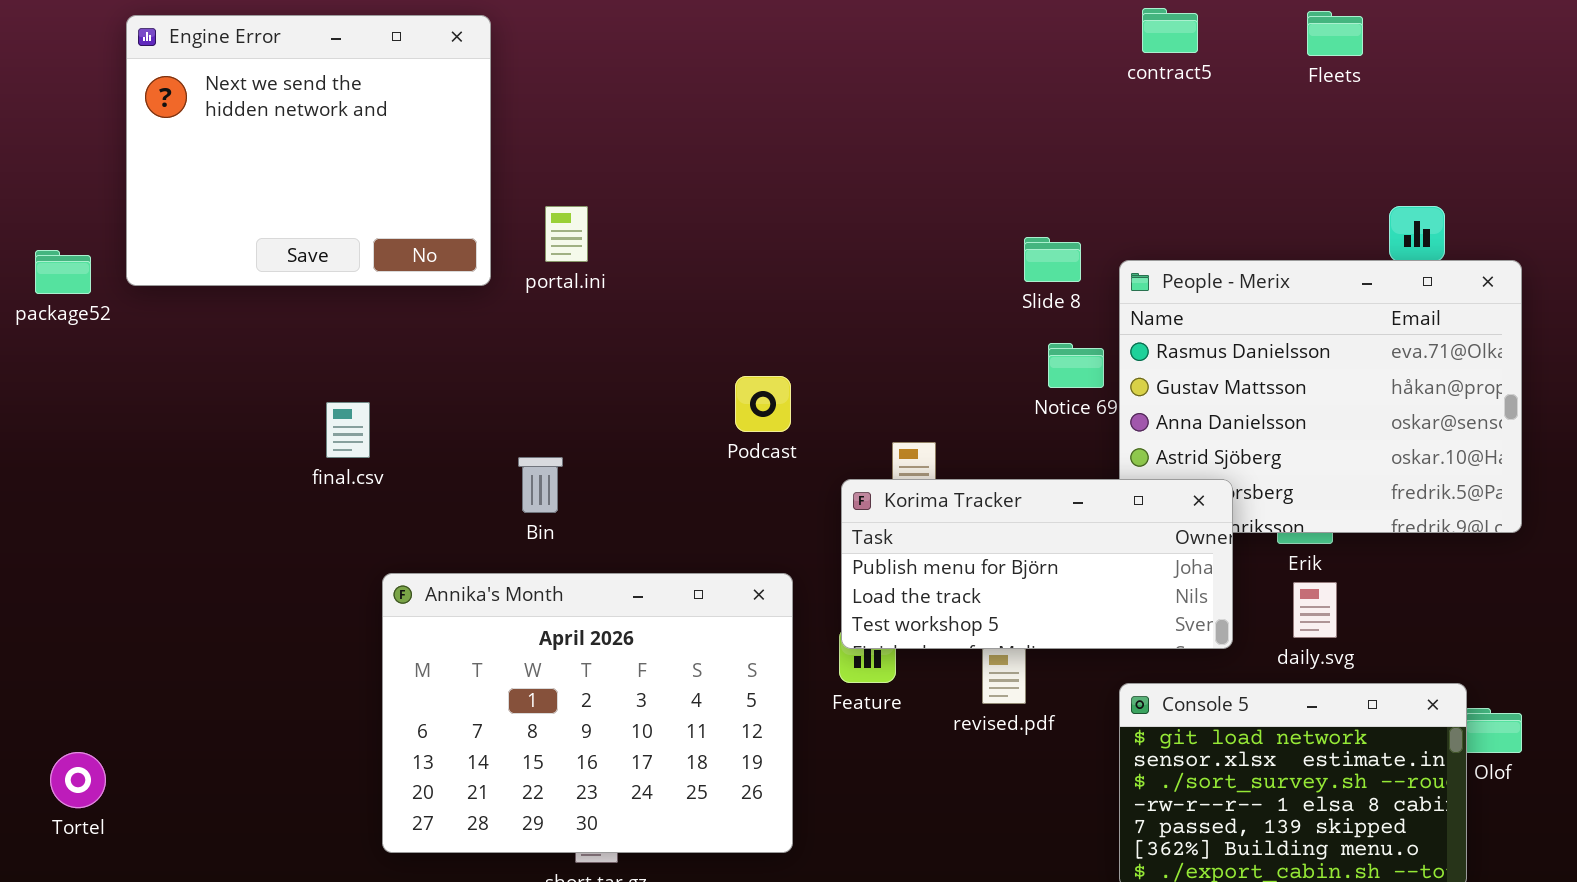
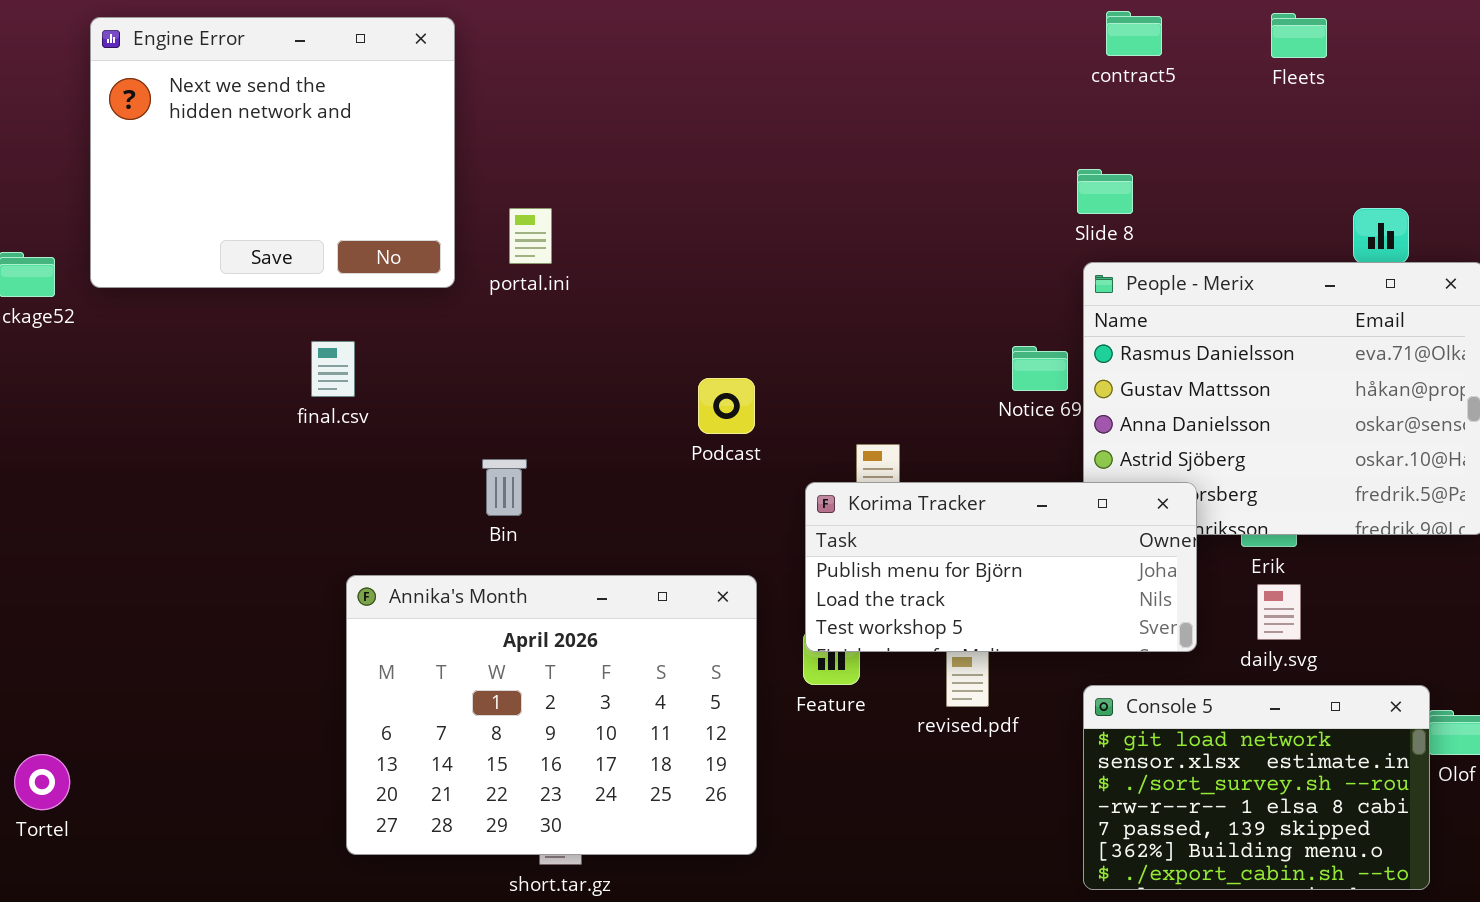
Slide 8: [1024,237,1081,282] -> [1077,169,1133,214], moved
final.csv: [326,402,370,458] -> [311,341,355,397], moved

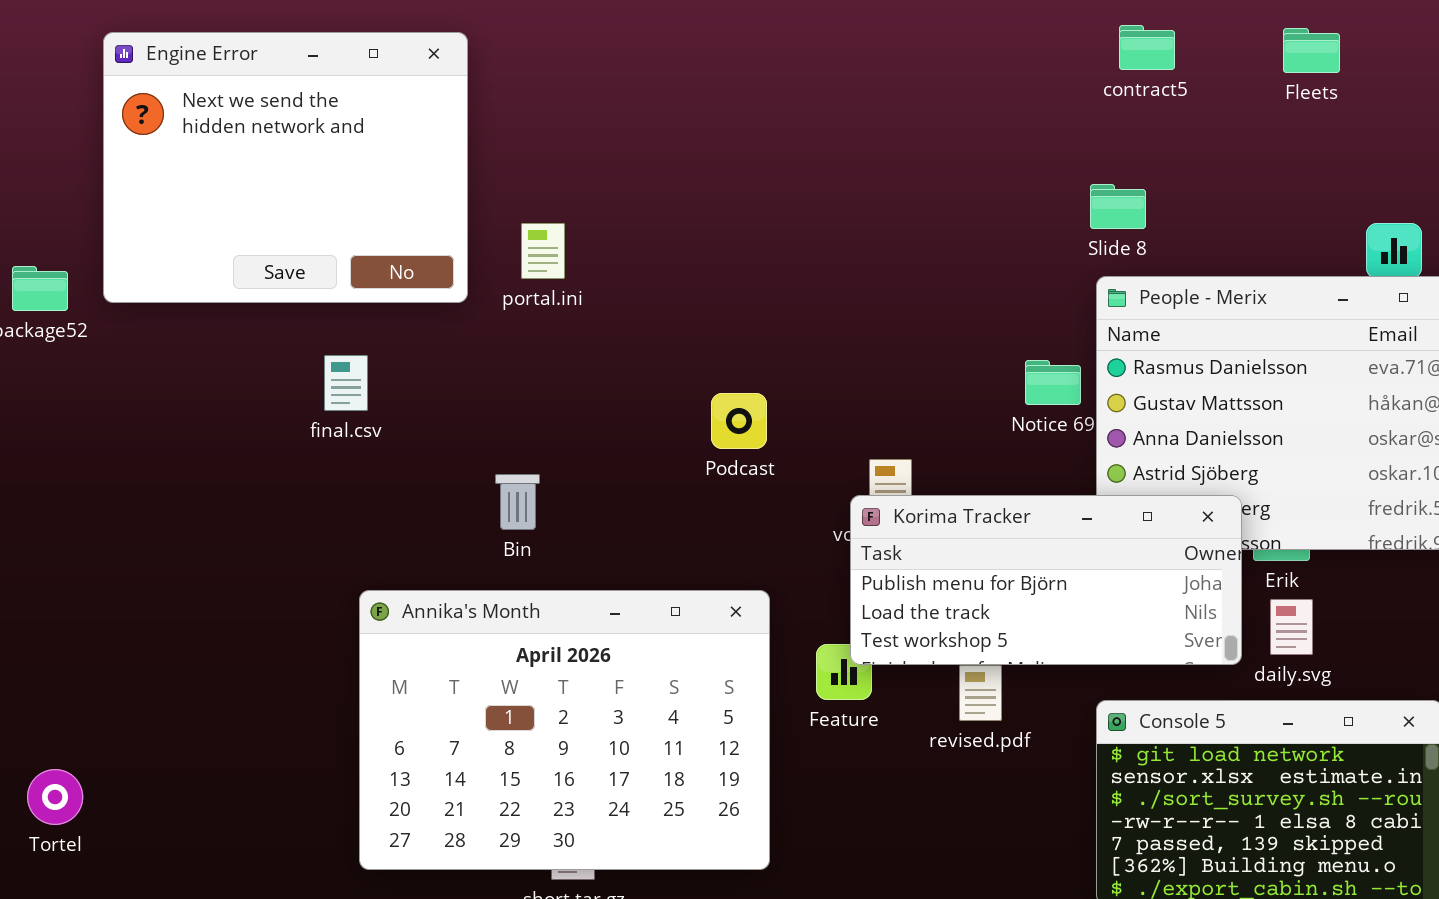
Korima Tracker: [805,482,1197,652] -> [850,495,1242,665], moved

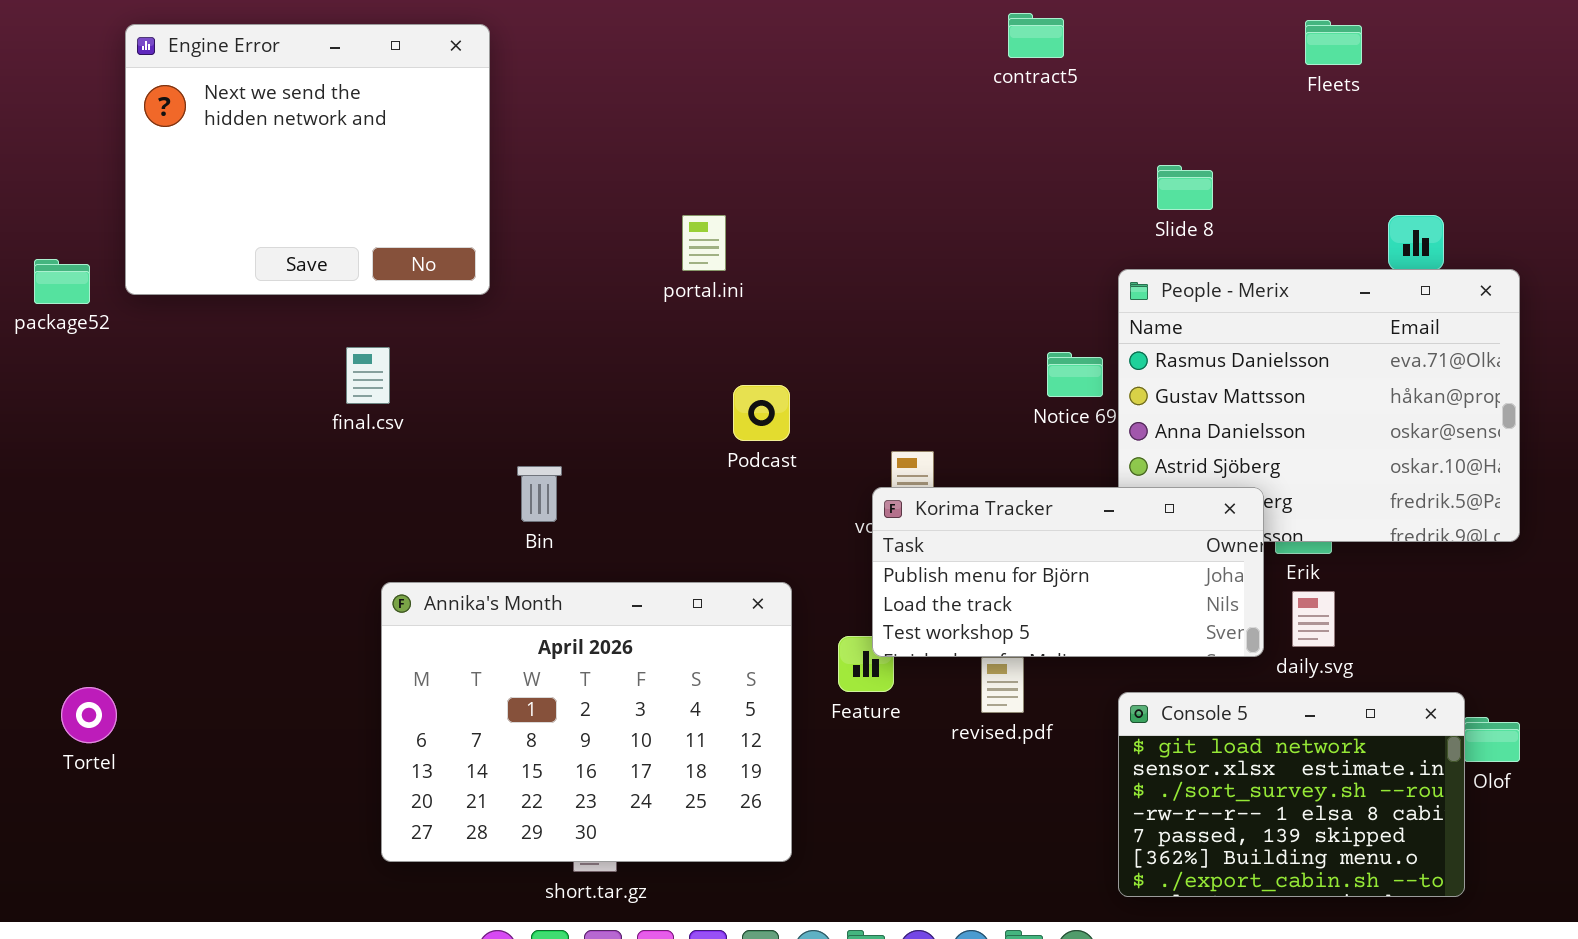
contract5: [1119,25,1175,70] -> [1008,13,1064,58], moved
Slide 8: [1090,184,1146,229] -> [1157,165,1213,210], moved
portal.ini: [521,223,565,279] -> [682,215,726,271], moved
Tortel: [27,769,83,825] -> [61,687,117,743], moved

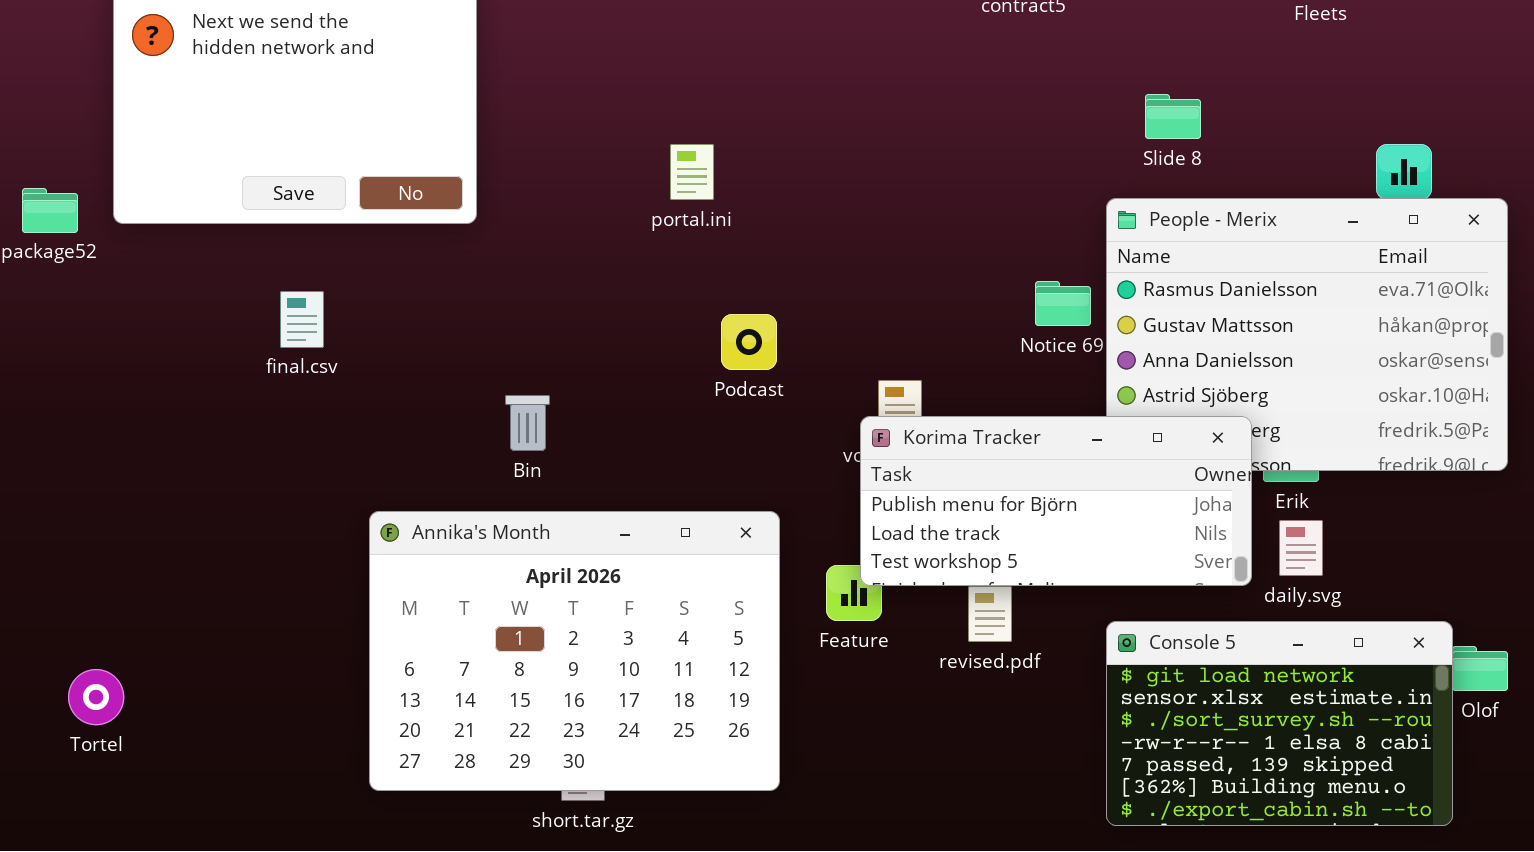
final.csv: [346,347,390,404] -> [280,291,324,348], moved
Tortel: [61,687,117,743] -> [68,669,124,725], moved

